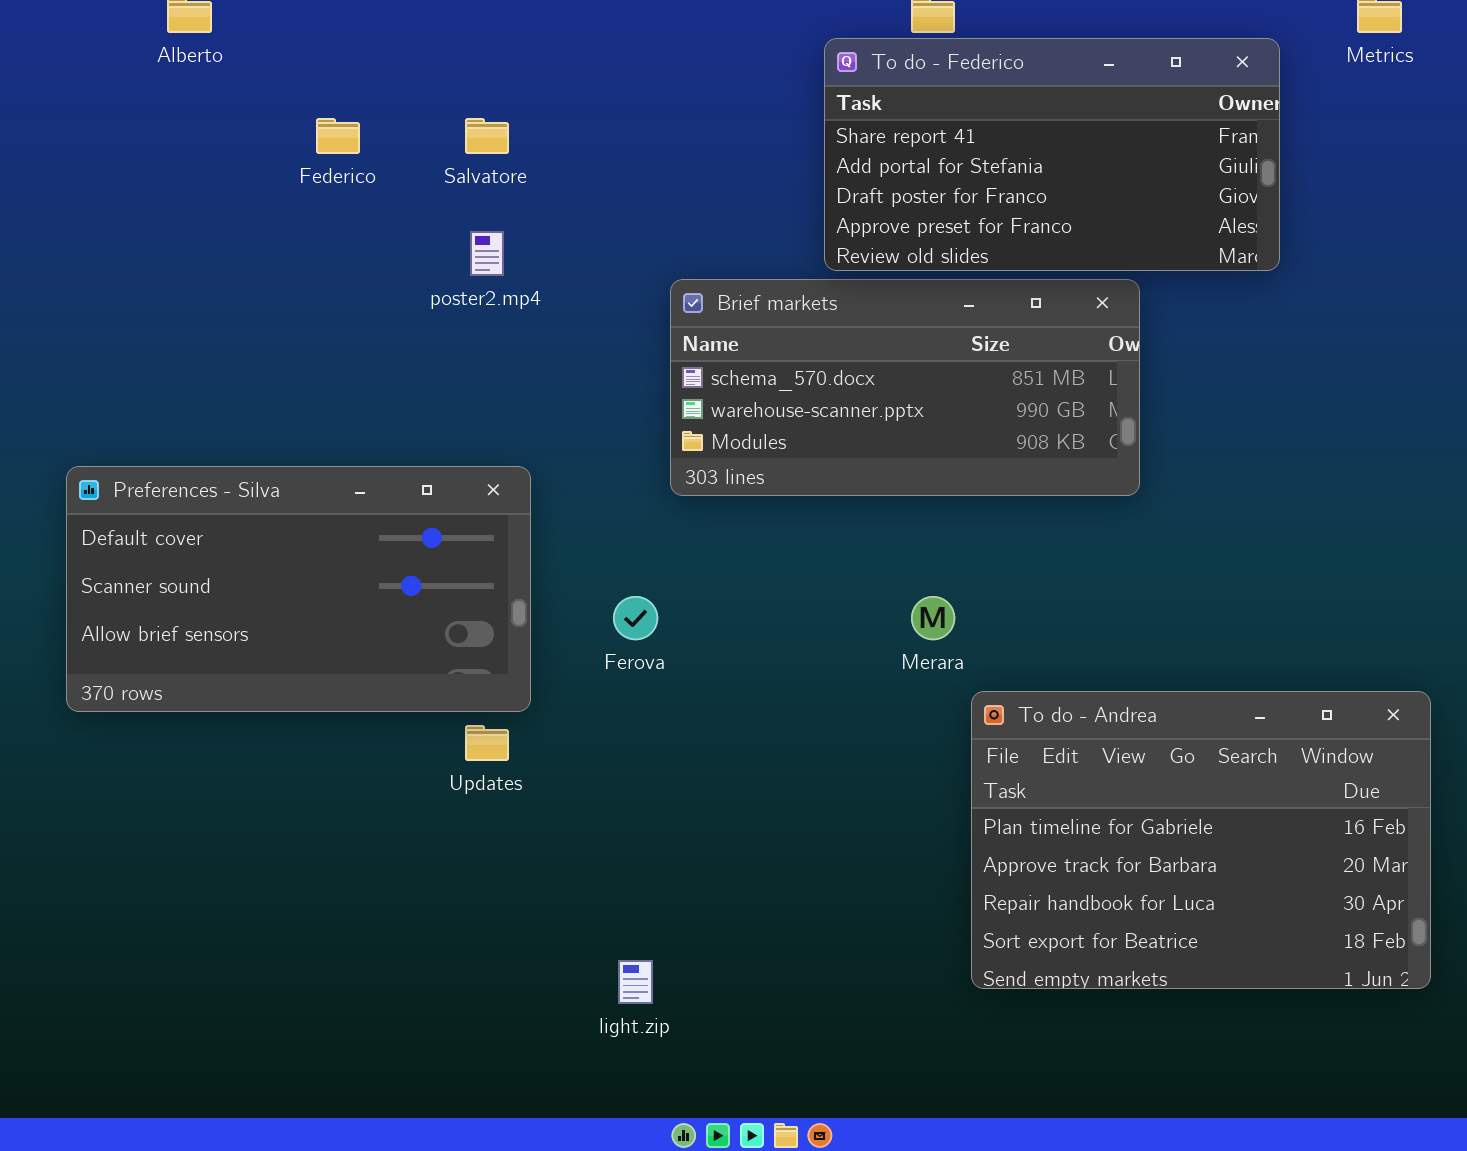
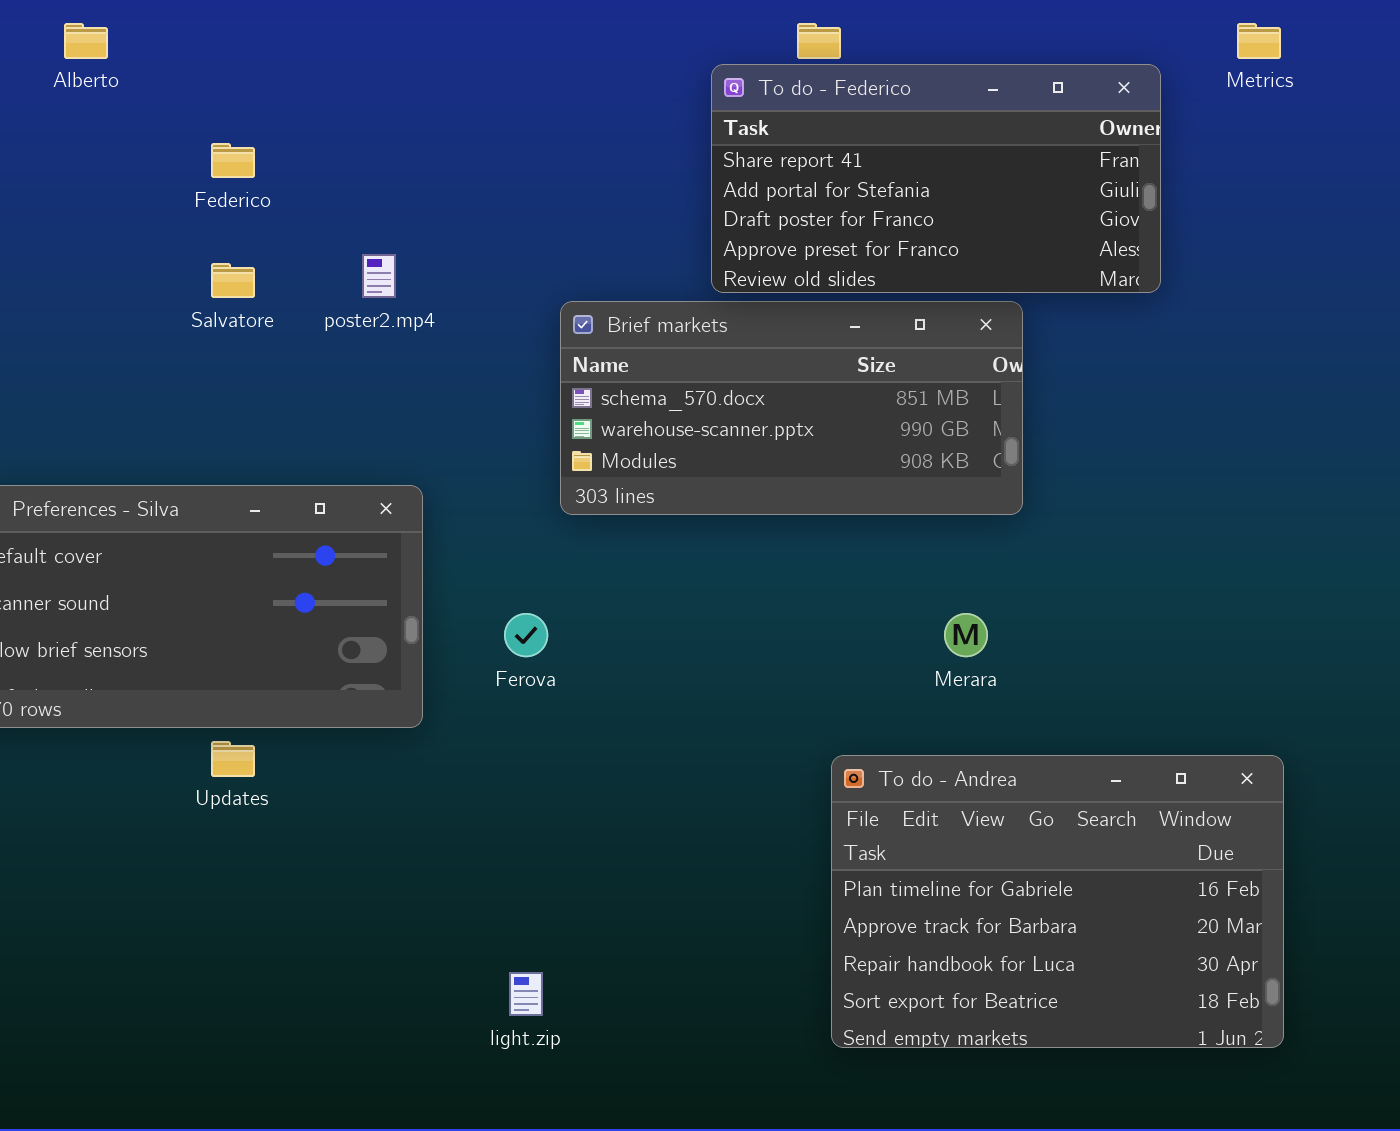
Salvatore: [465,118,509,154] -> [211,263,255,298], moved
Merara: [911,596,955,640] -> [944,613,988,657], moved
To do - Andrea: [971,691,1431,989] -> [831,755,1284,1048], moved
Updates: [465,725,509,761] -> [211,741,255,777], moved

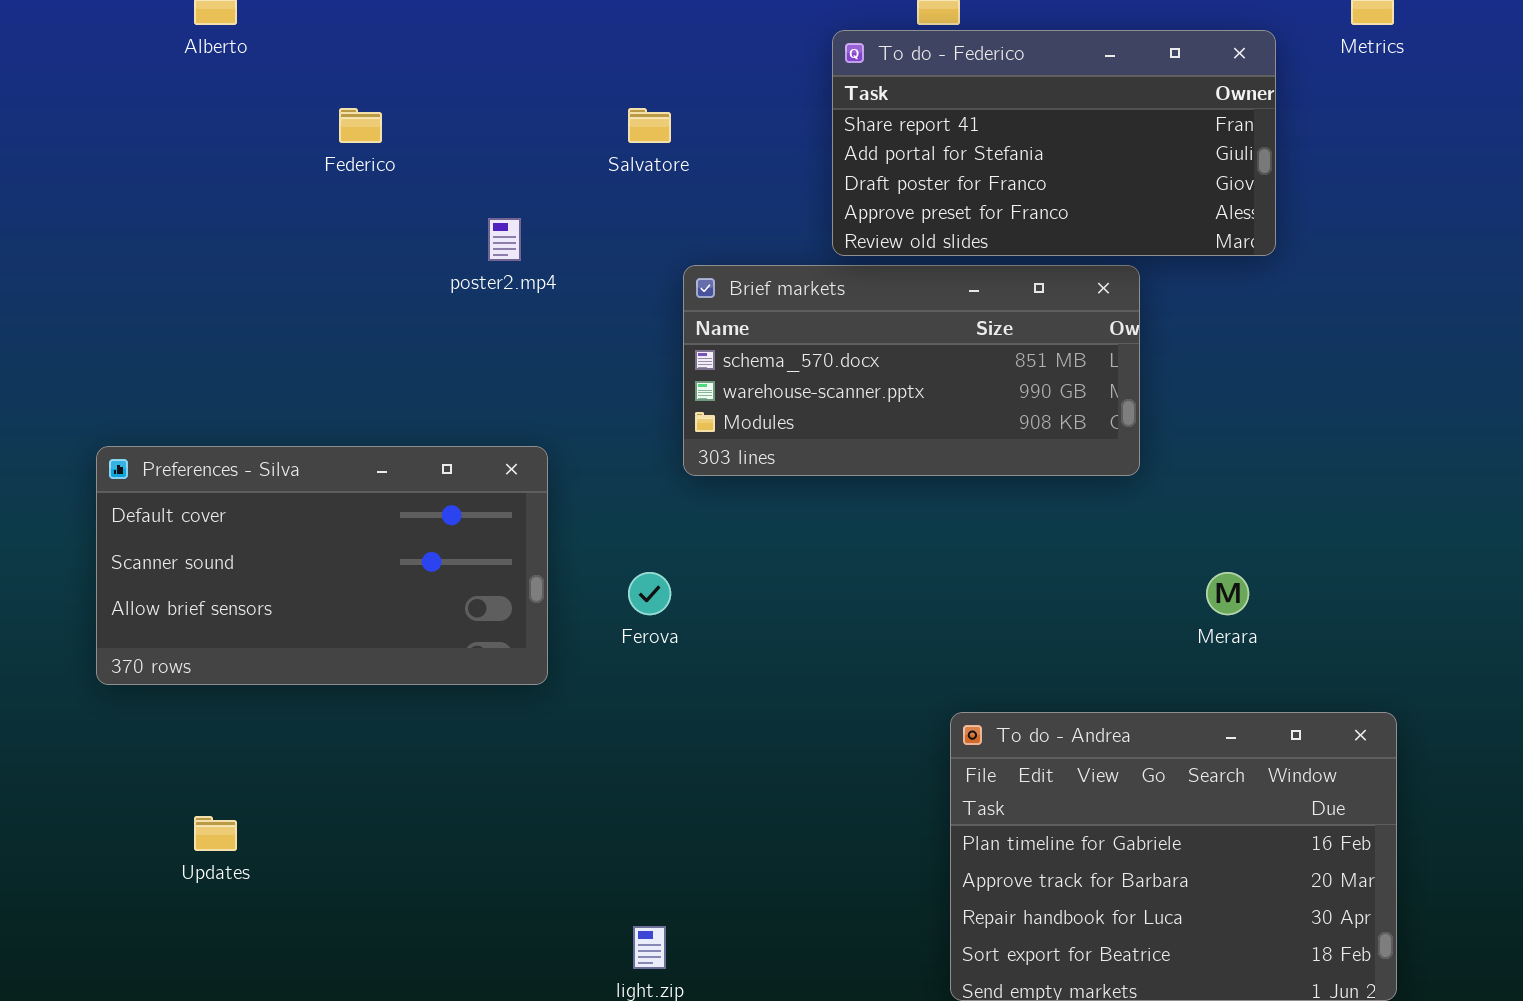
Salvatore: [211,263,255,298] -> [628,108,671,143], moved
Merara: [944,613,988,657] -> [1206,572,1249,615], moved
Updates: [211,741,255,777] -> [194,816,237,851], moved

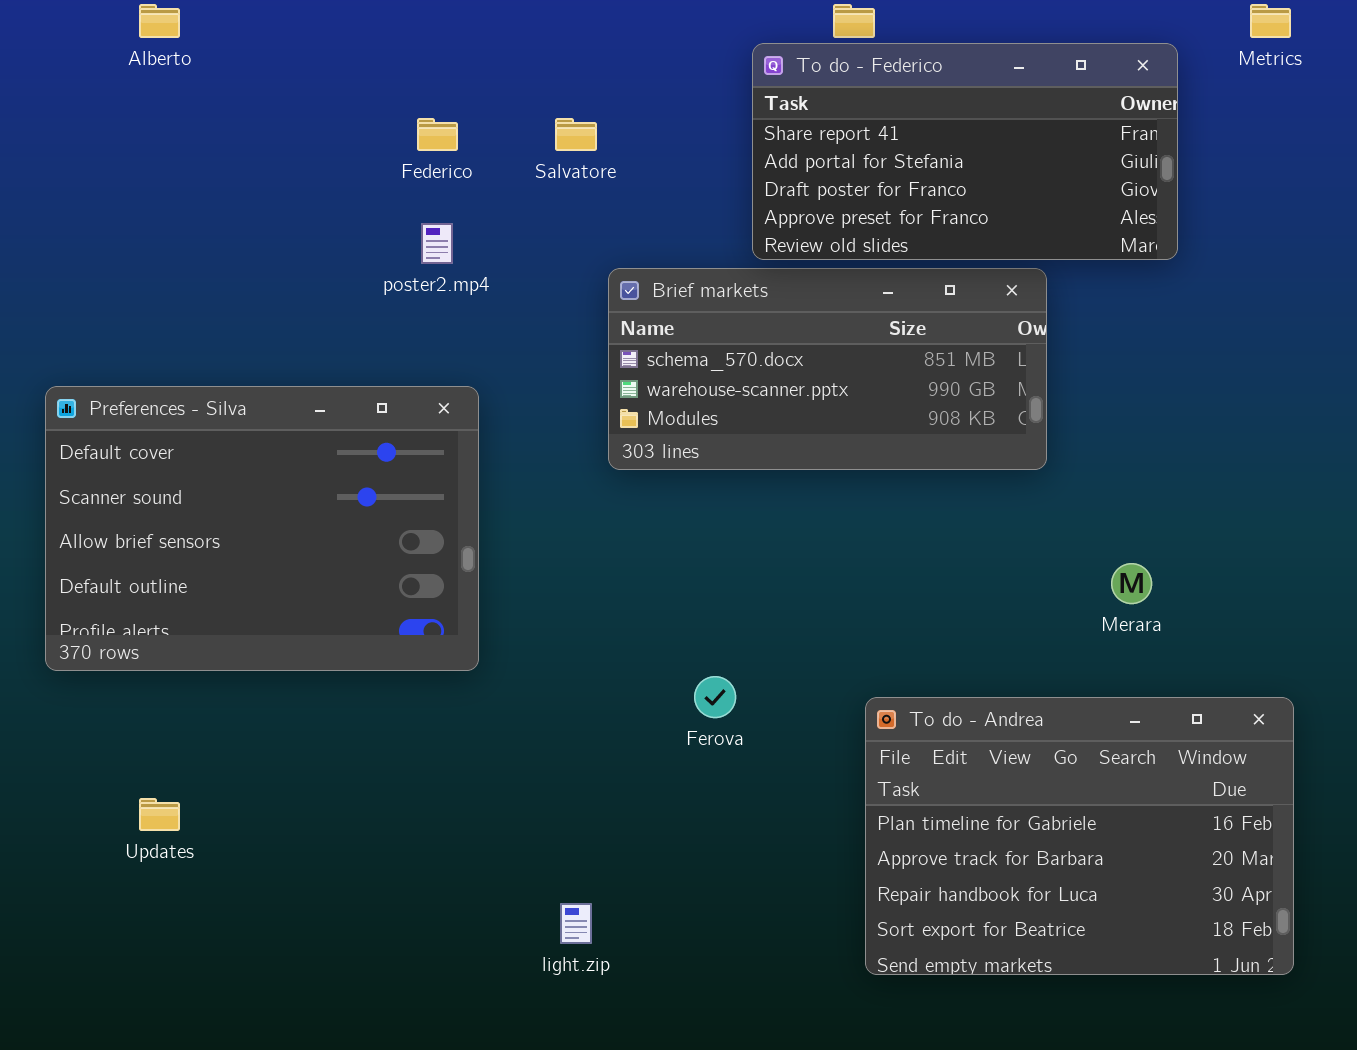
Federico: [339,108,382,143] -> [417,118,458,151], moved
Preferences - Silva: [96,446,548,685] -> [45,386,479,671], resized
Ferova: [628,572,671,615] -> [694,676,736,718], moved

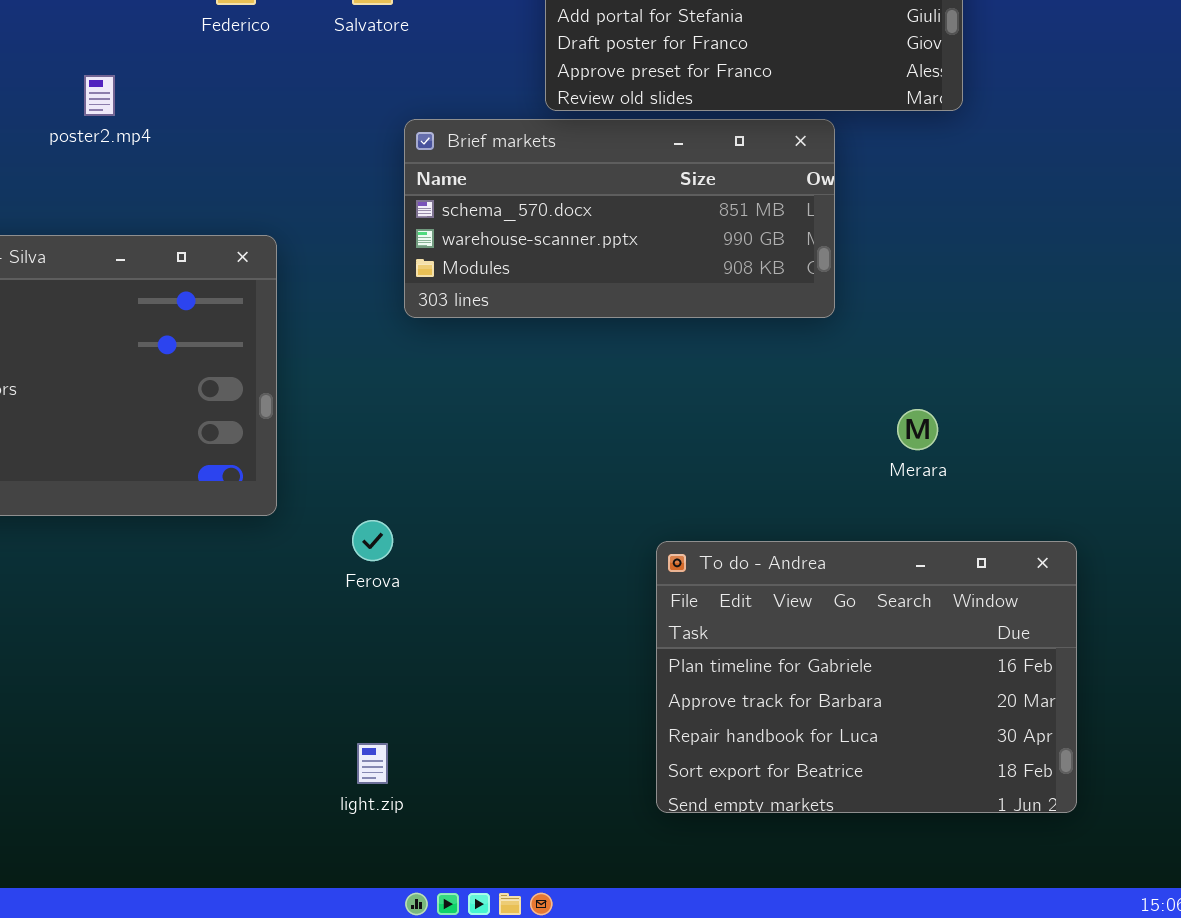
poster2.mp4: [421,223,453,264] -> [84,75,115,116], moved
Ferova: [694,676,736,718] -> [352,520,393,561], moved

